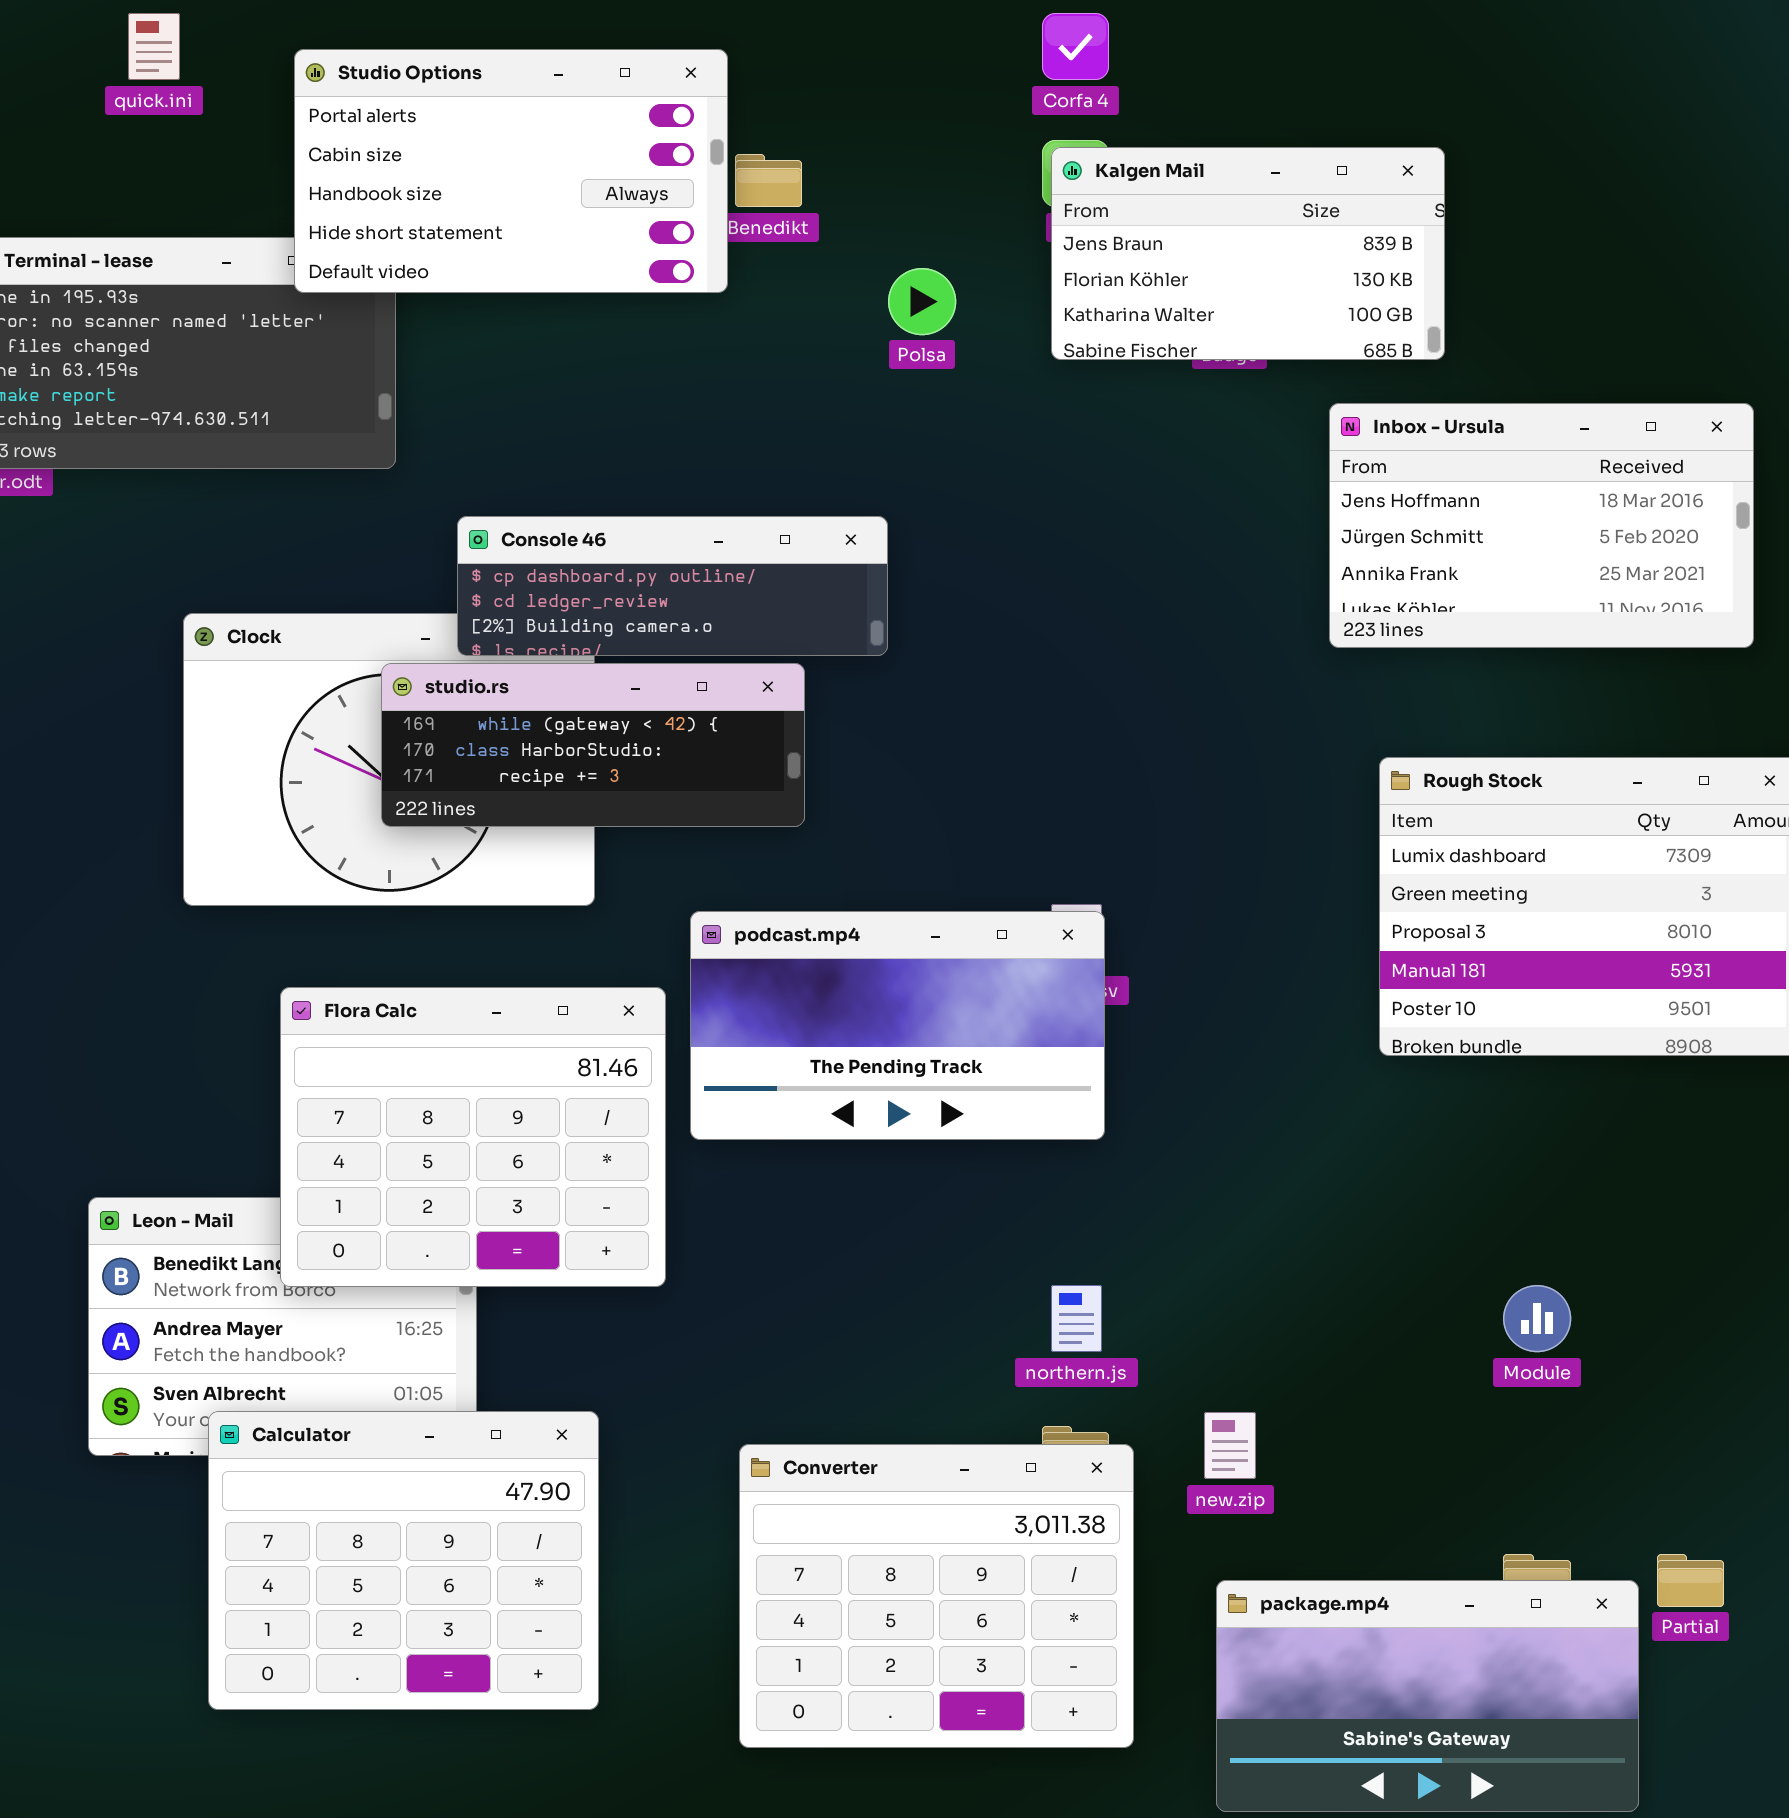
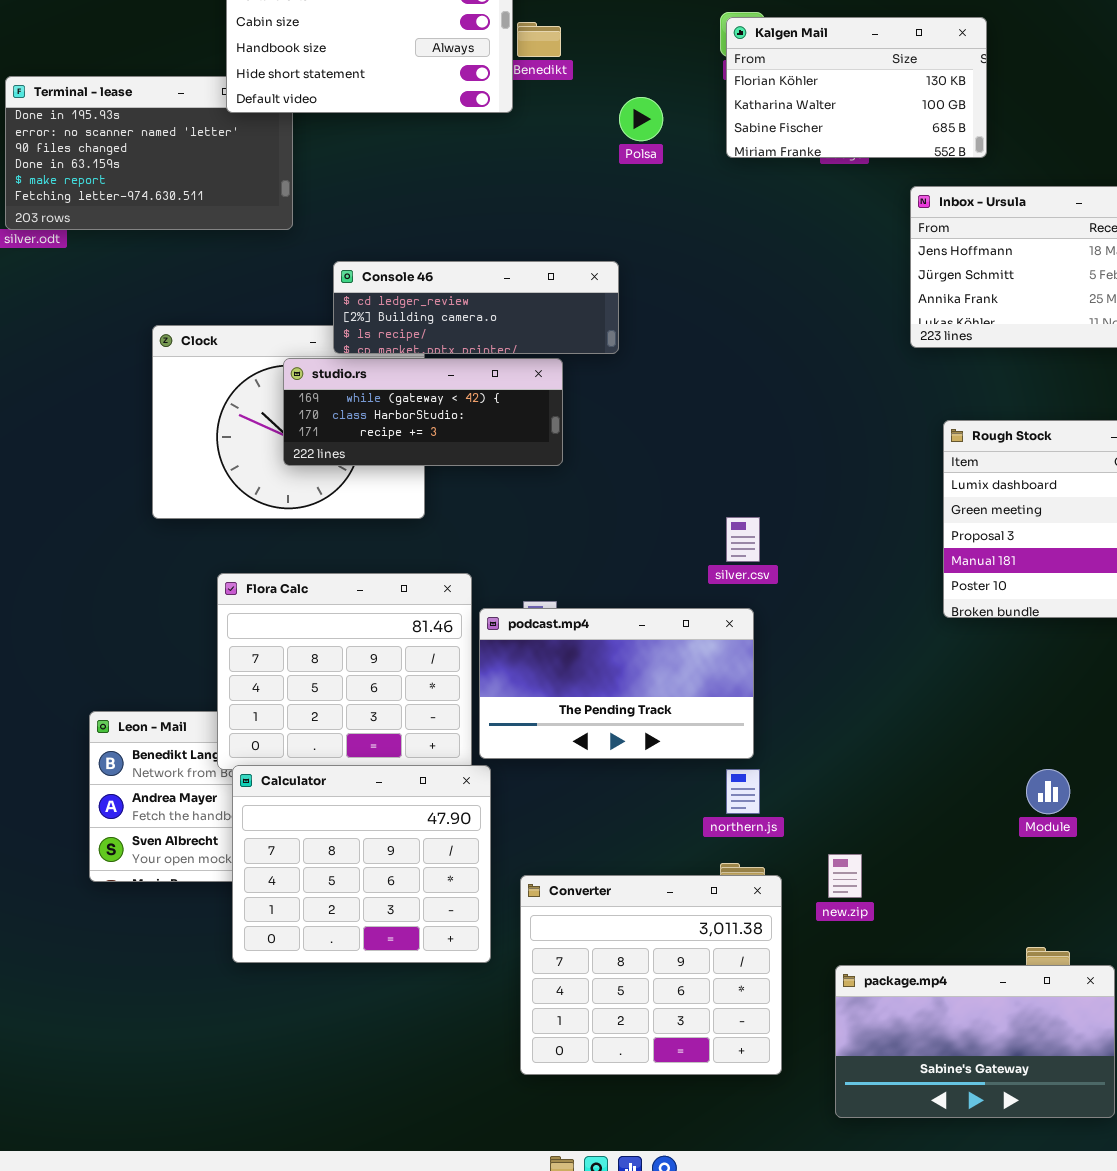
Kalgen Mail: [1051,147,1445,360] -> [726,17,987,158], scrolled down 1 row
Console 46: [457,516,888,656] -> [333,261,619,354], scrolled down 1 row
podcast.mp4: [690,911,1105,1140] -> [479,608,754,759], moved
Calculator: [208,1411,599,1710] -> [232,765,491,963], moved

